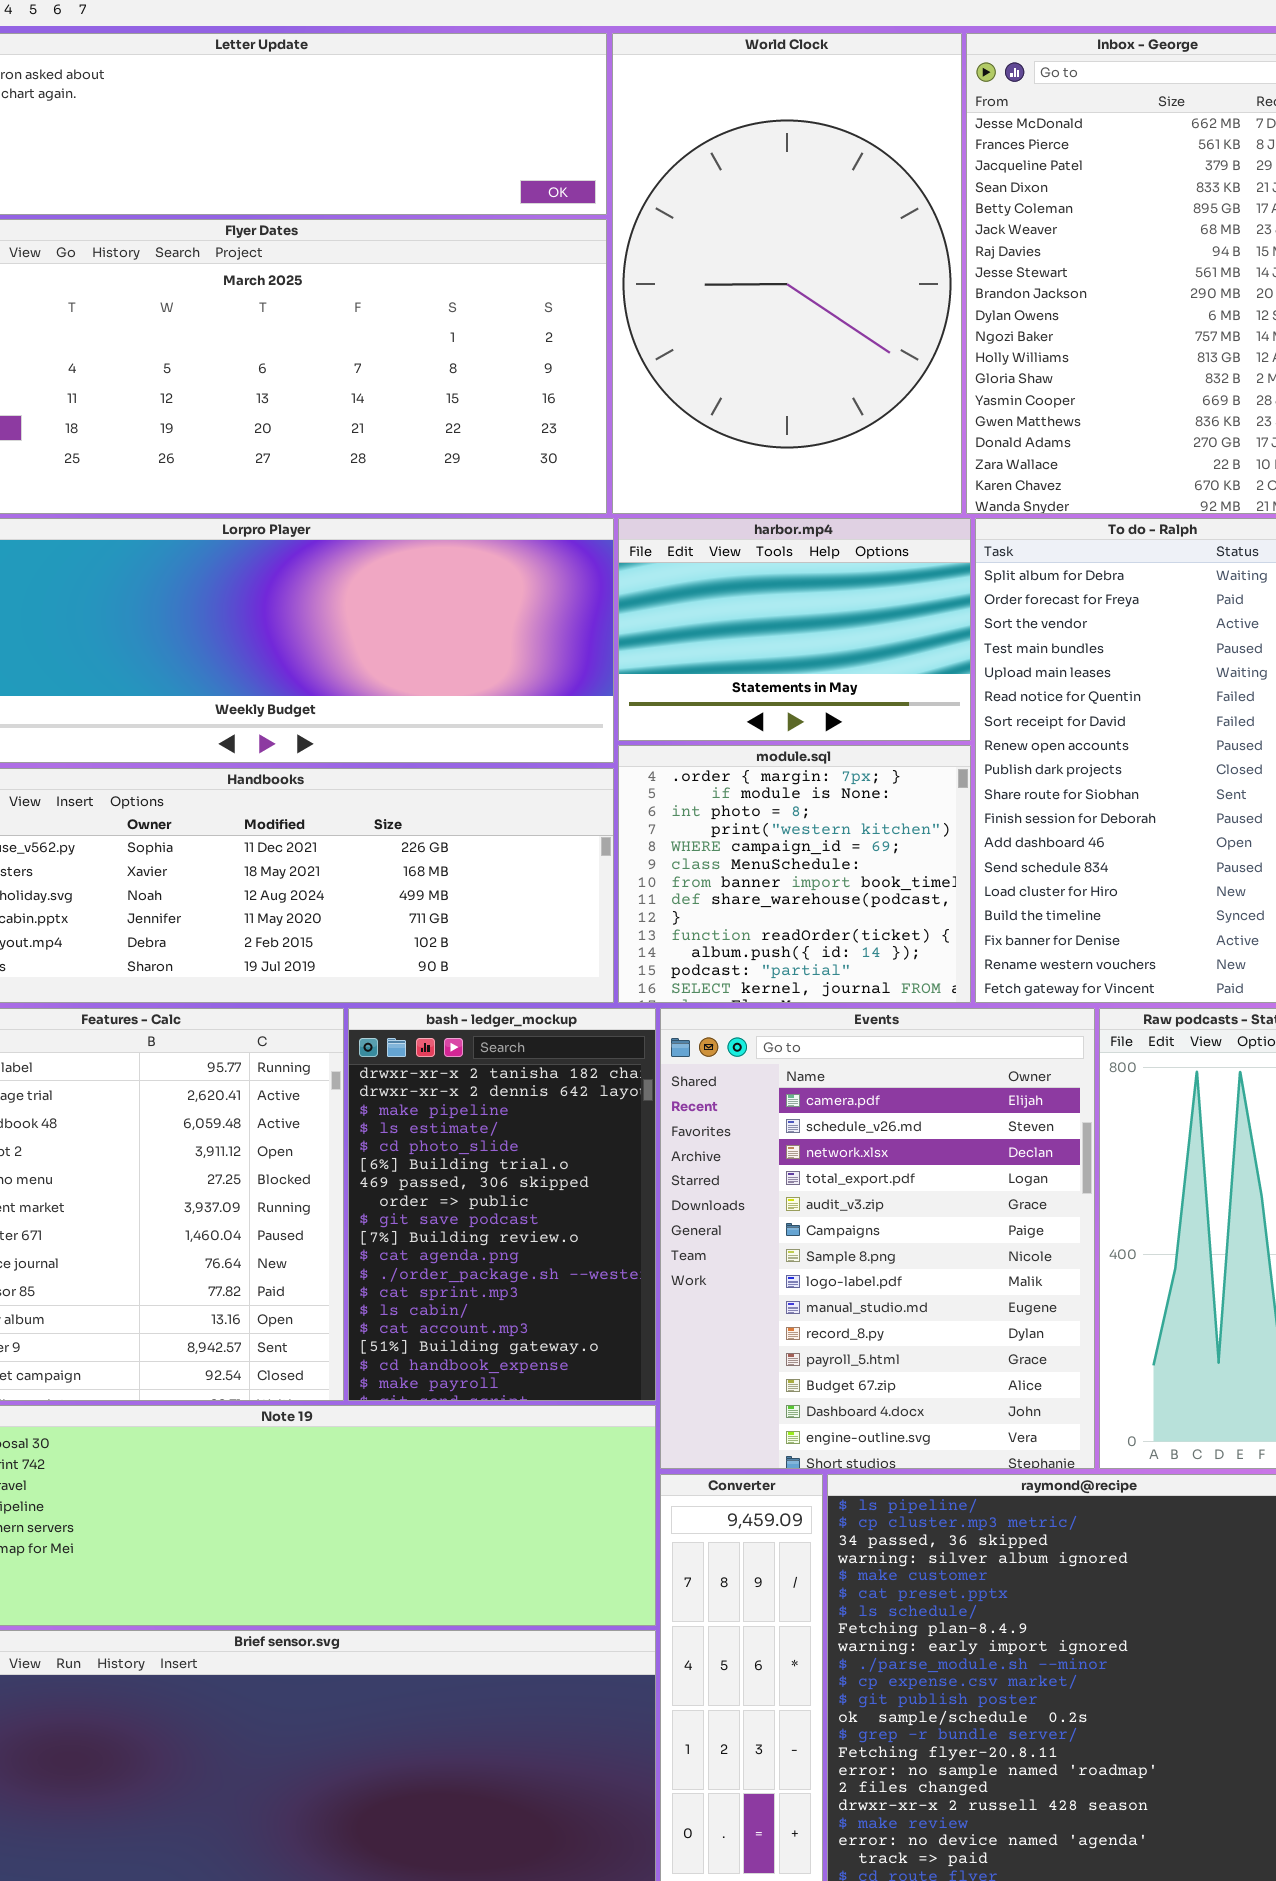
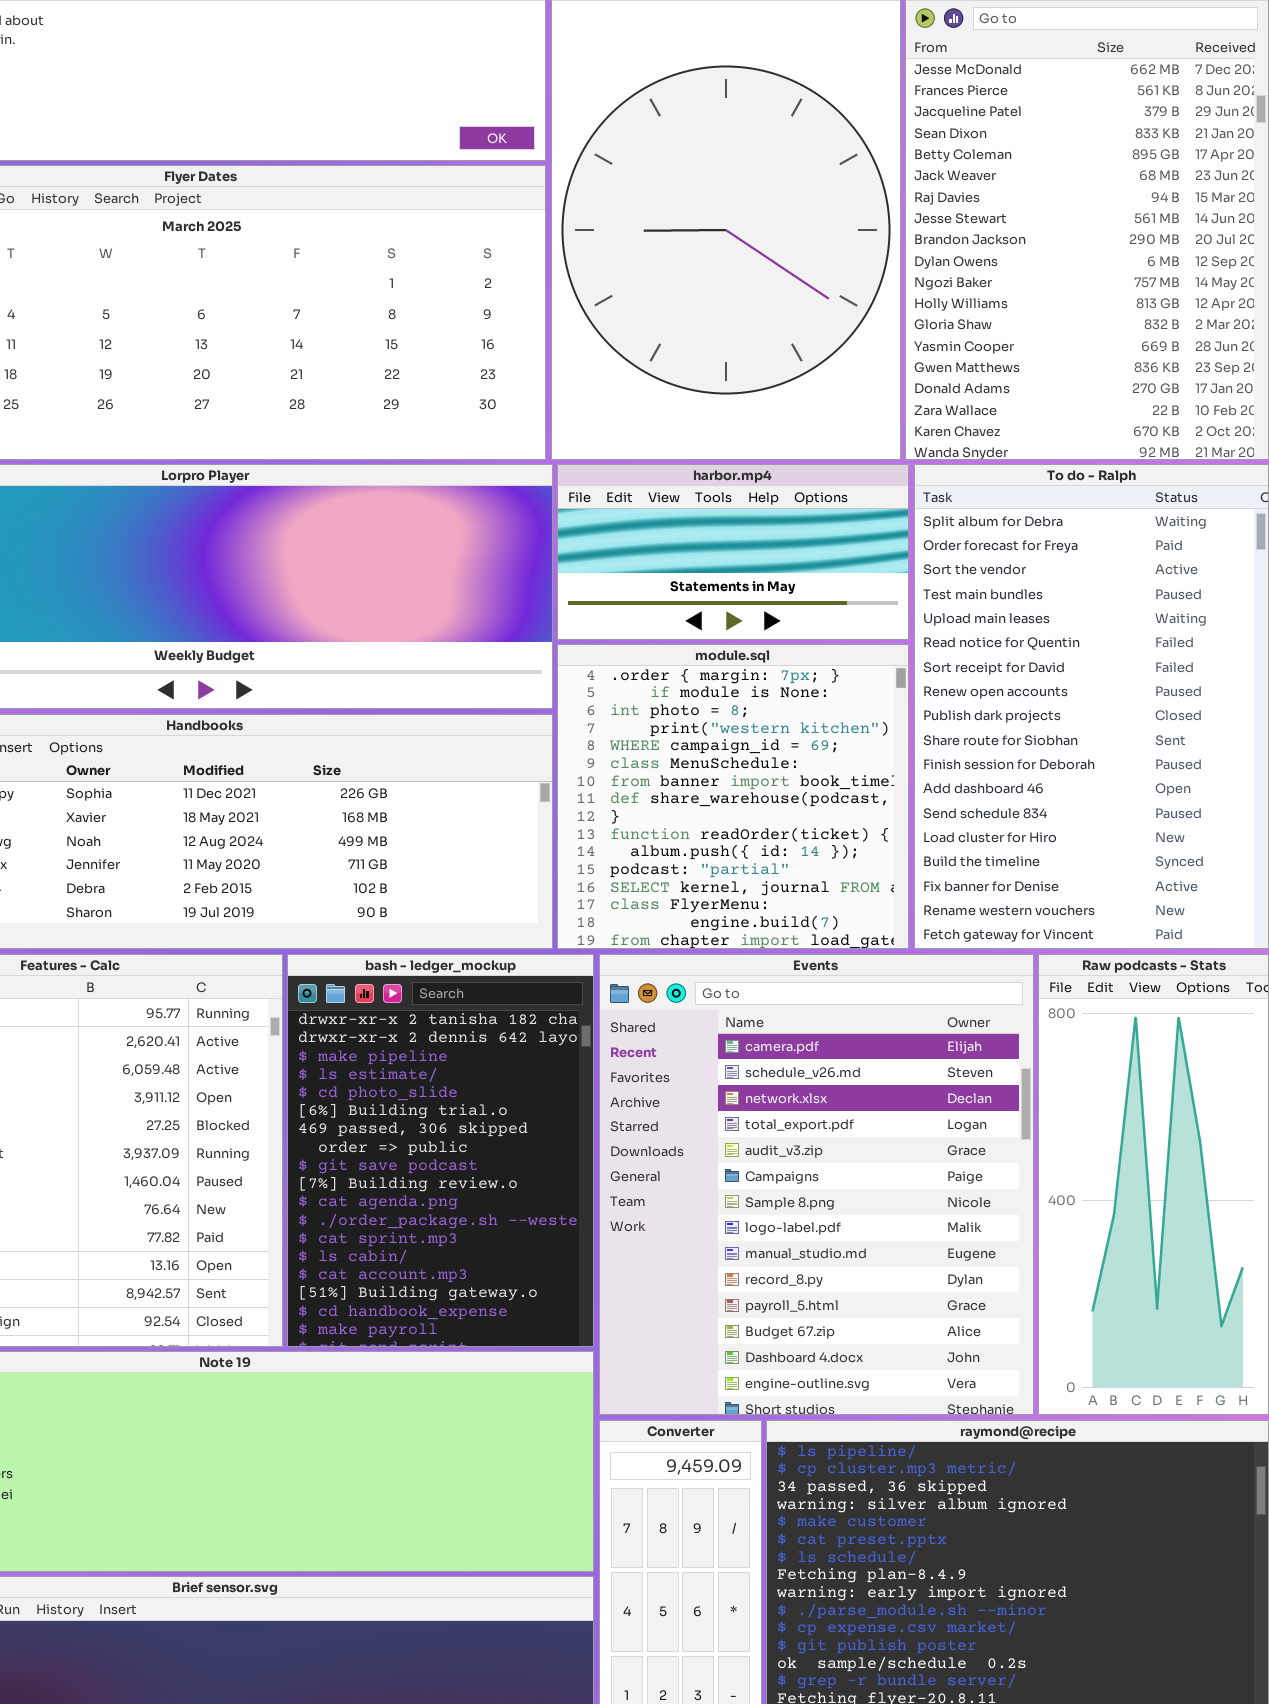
harbor.mp4: [618,518,971,741] -> [557,464,909,640], resized
module.sql: [618,745,971,1003] -> [557,644,909,949], resized

